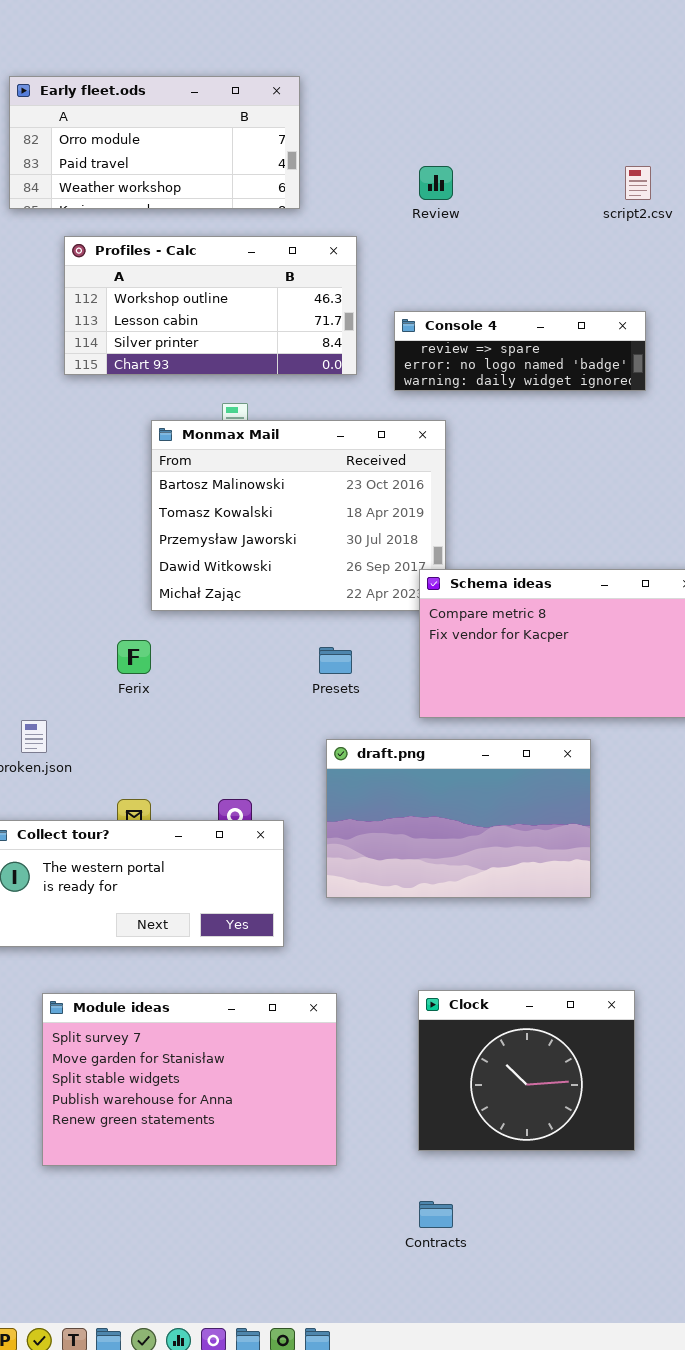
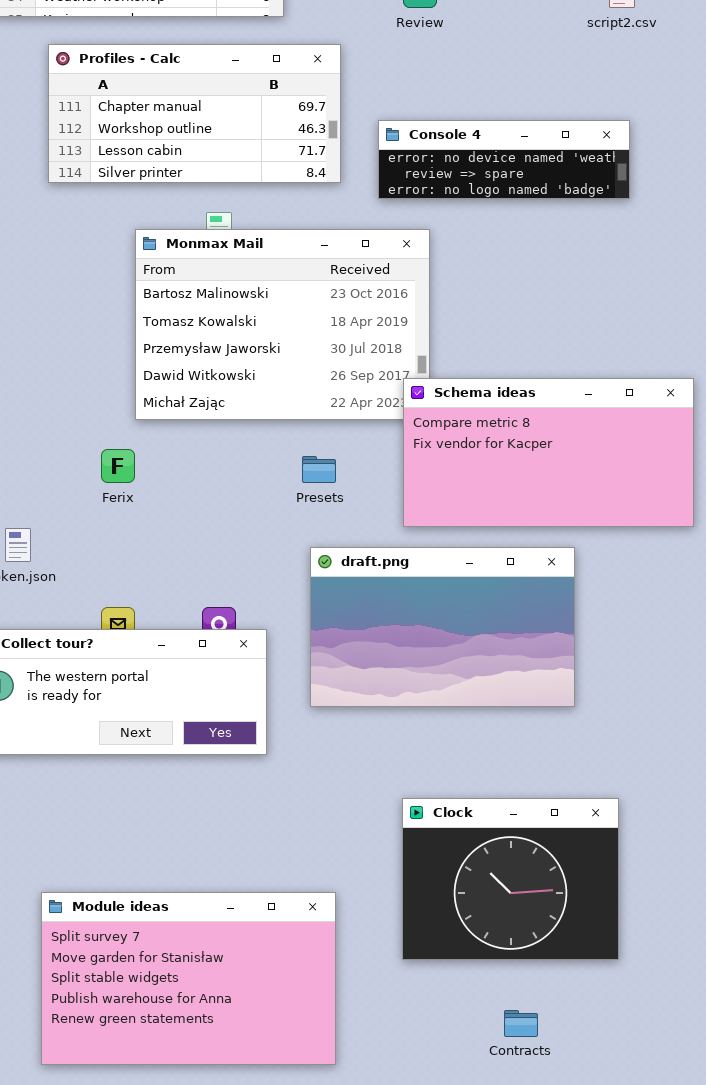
Profiles - Calc: [64,236,357,375] -> [48,44,341,183], scrolled up 1 row
Console 4: [394,311,646,391] -> [378,120,630,199], scrolled up 1 row
Module ideas: [42,993,337,1166] -> [41,892,336,1065], moved
Contracts: [419,1201,453,1228] -> [504,1010,538,1037], moved

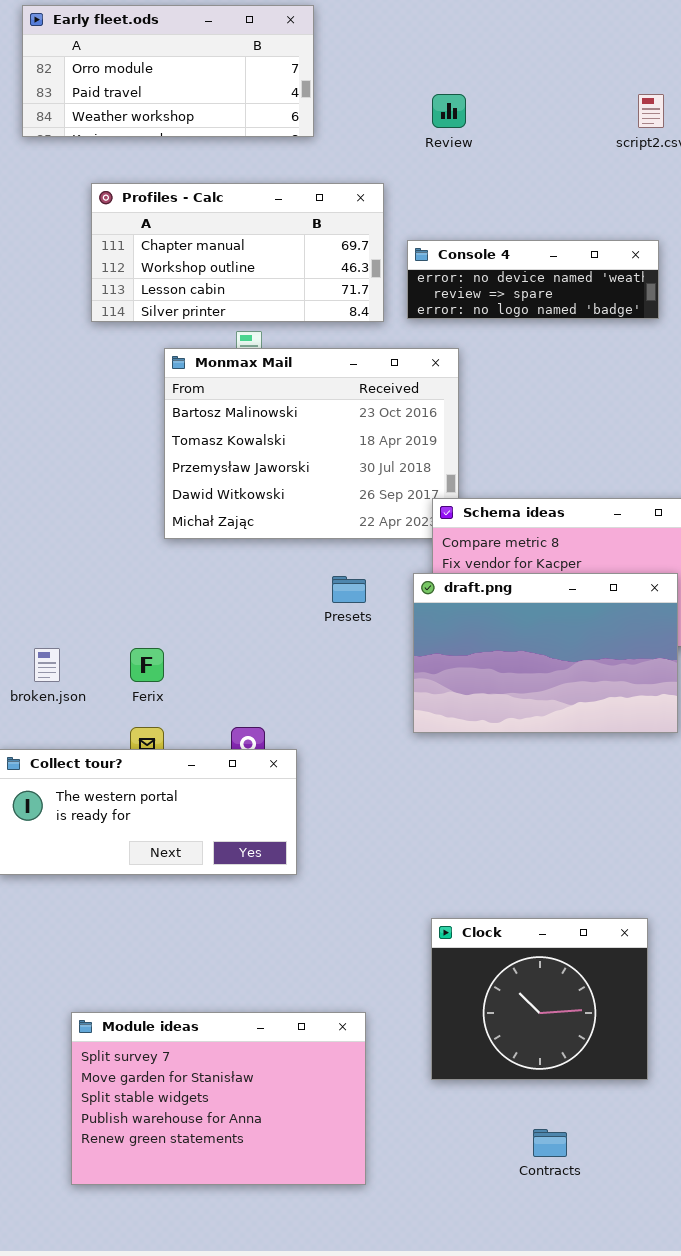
Profiles - Calc: [48,44,341,183] -> [91,183,384,322], moved
Ferix: [101,449,135,483] -> [130,648,164,682], moved
draft.png: [310,547,575,707] -> [413,573,678,733], moved

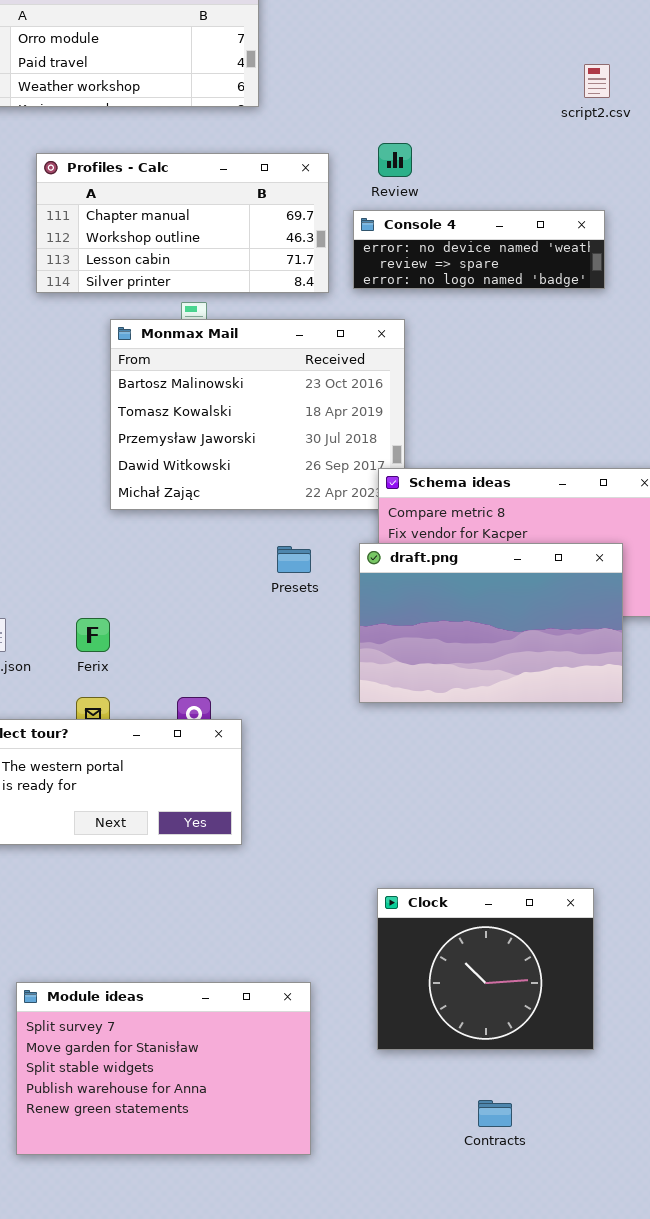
Review: [432,94,466,128] -> [378,143,412,177], moved

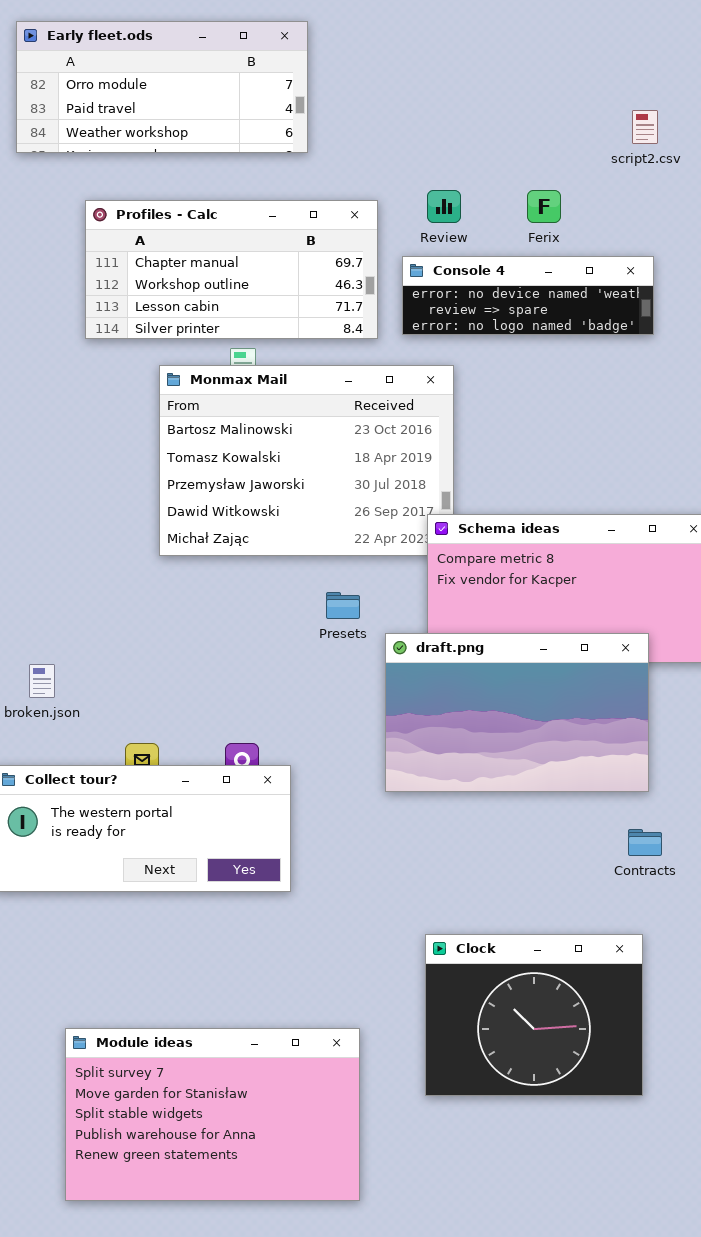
draft.png: [359,543,623,703] -> [385,633,649,792], moved
Ferix: [76,618,110,652] -> [527,190,561,223], moved
Contracts: [478,1100,512,1127] -> [628,829,662,856], moved

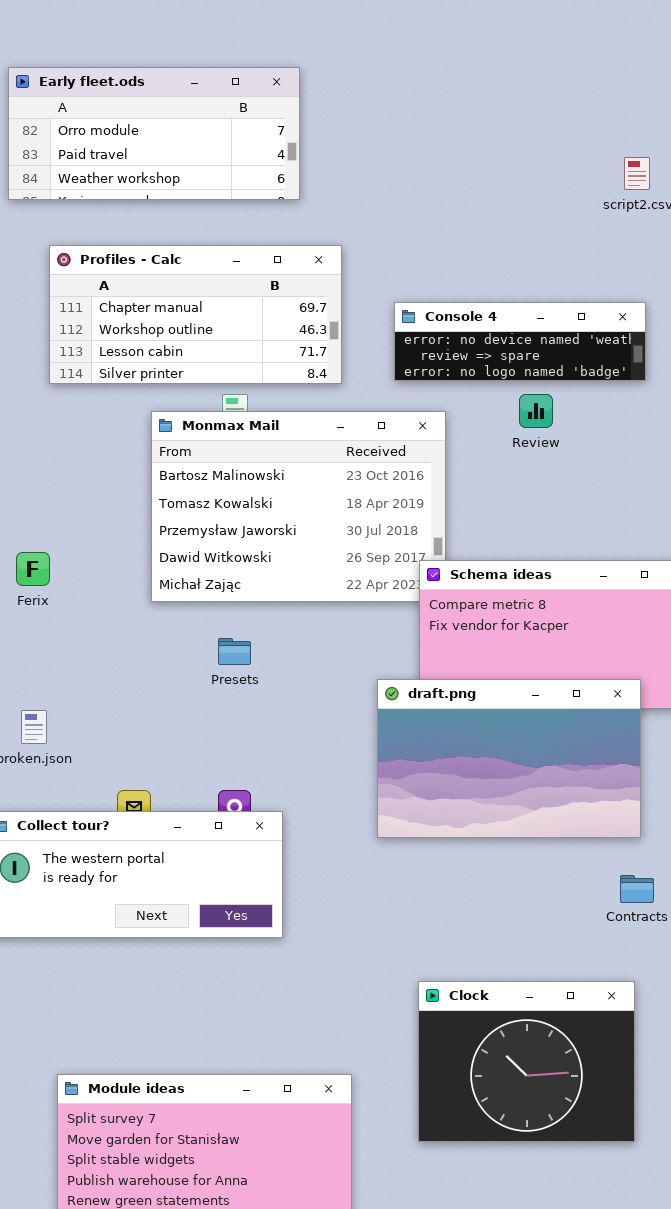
Review: [427,190,461,223] -> [519,394,553,428], moved
Ferix: [527,190,561,223] -> [16,552,50,586], moved
Profiles - Calc: [85,200,378,339] -> [49,245,342,384], moved
Presets: [326,592,360,619] -> [218,638,251,665], moved

